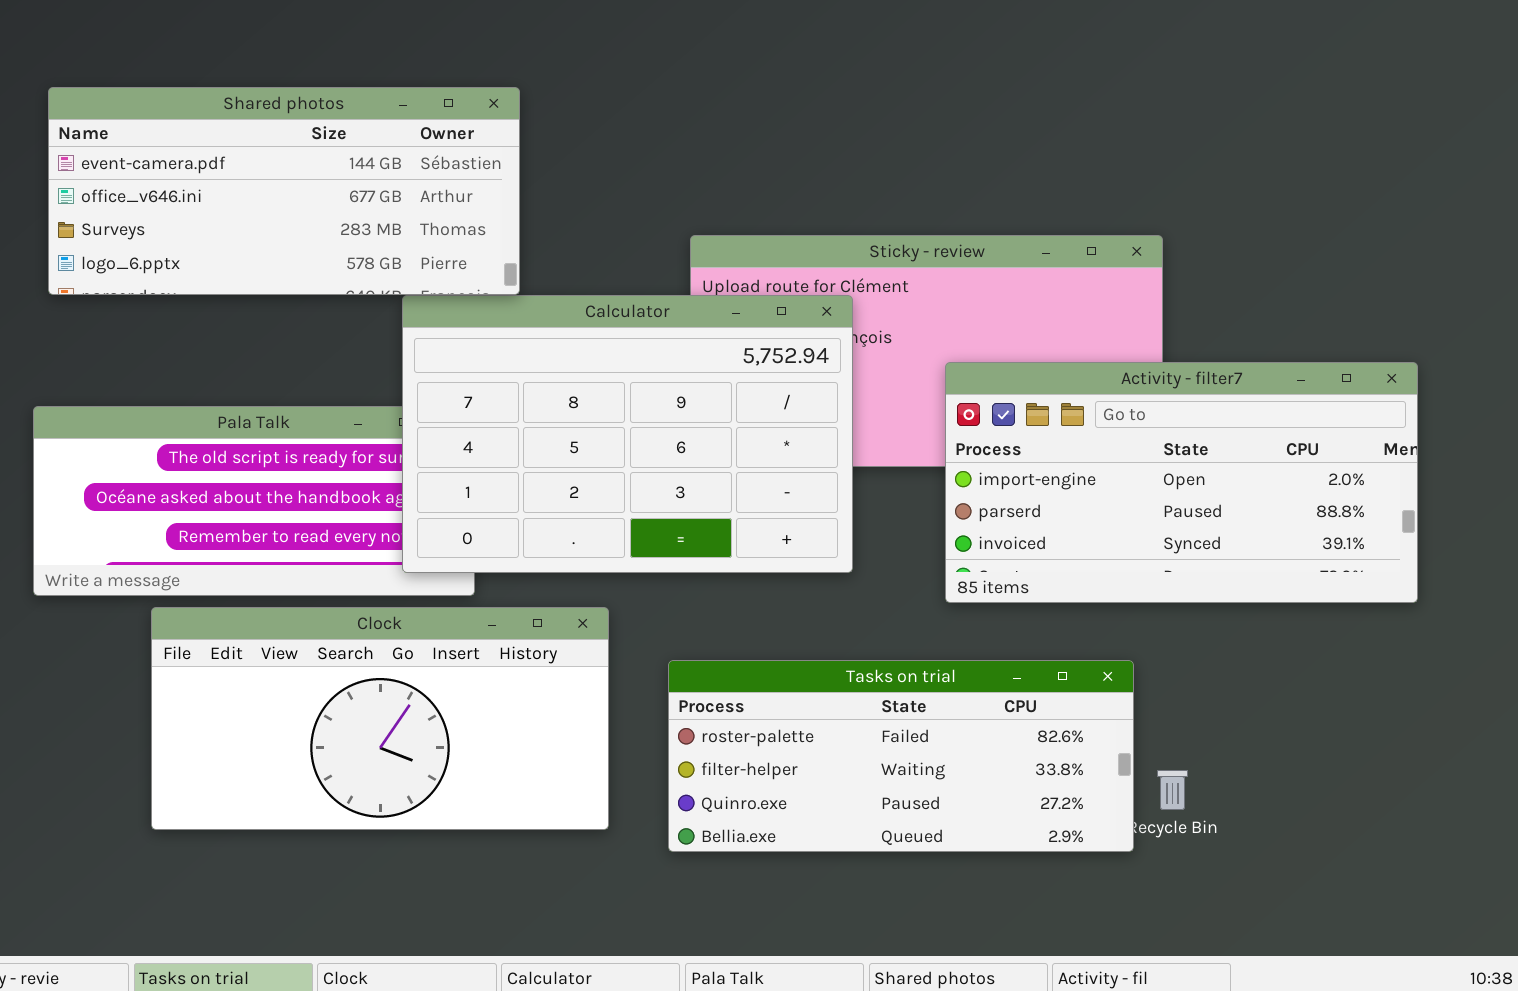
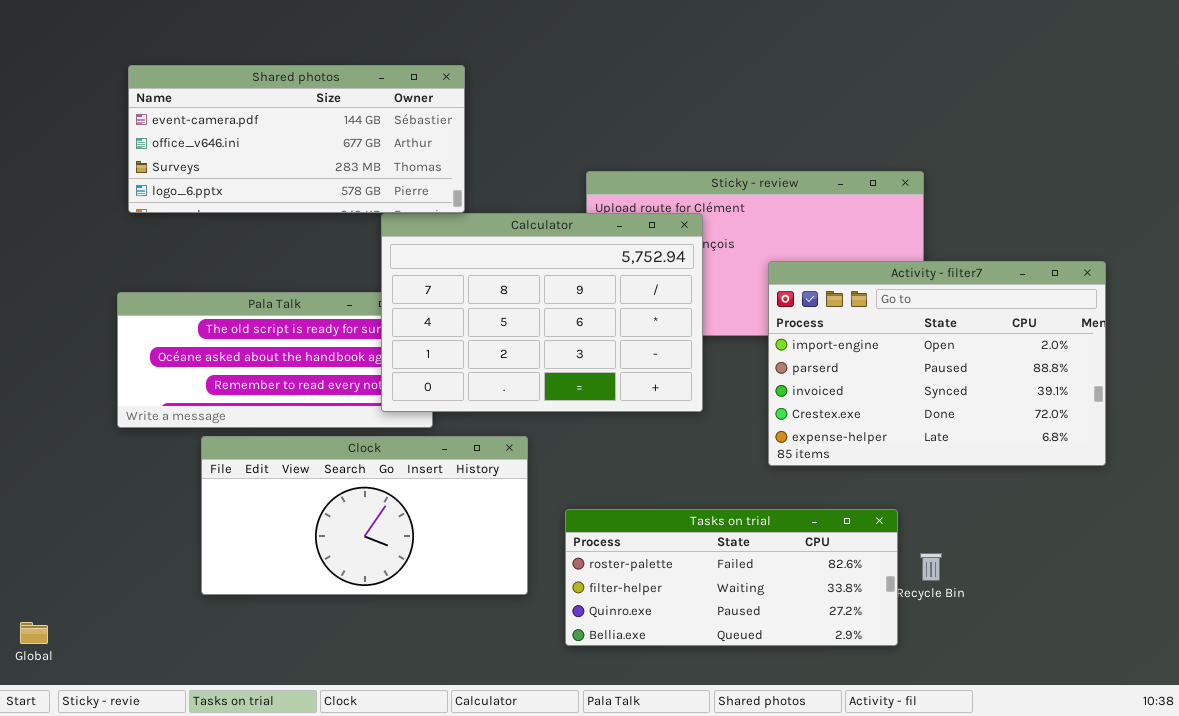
Activity - filter7: [945,362,1418,603] -> [768,261,1106,466], resized
Tasks on trial: [668,660,1134,852] -> [565,509,898,646], moved

